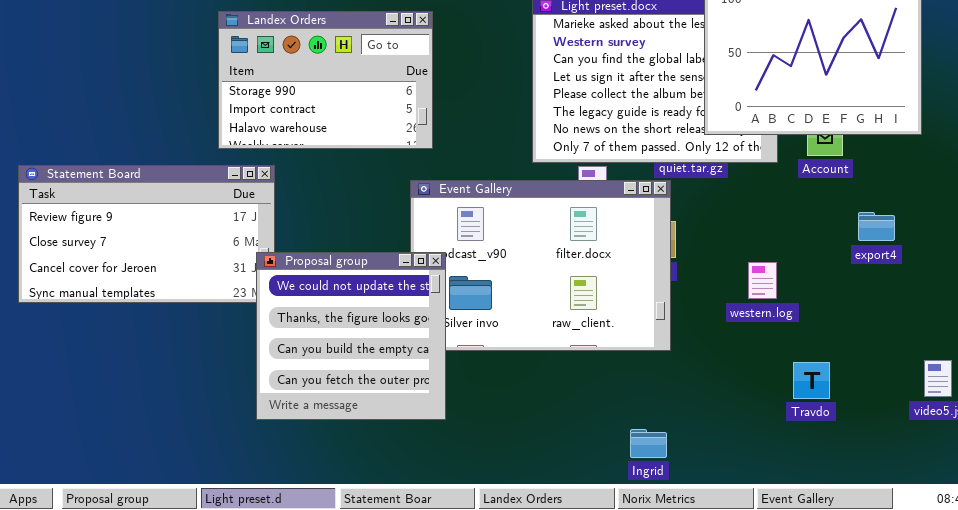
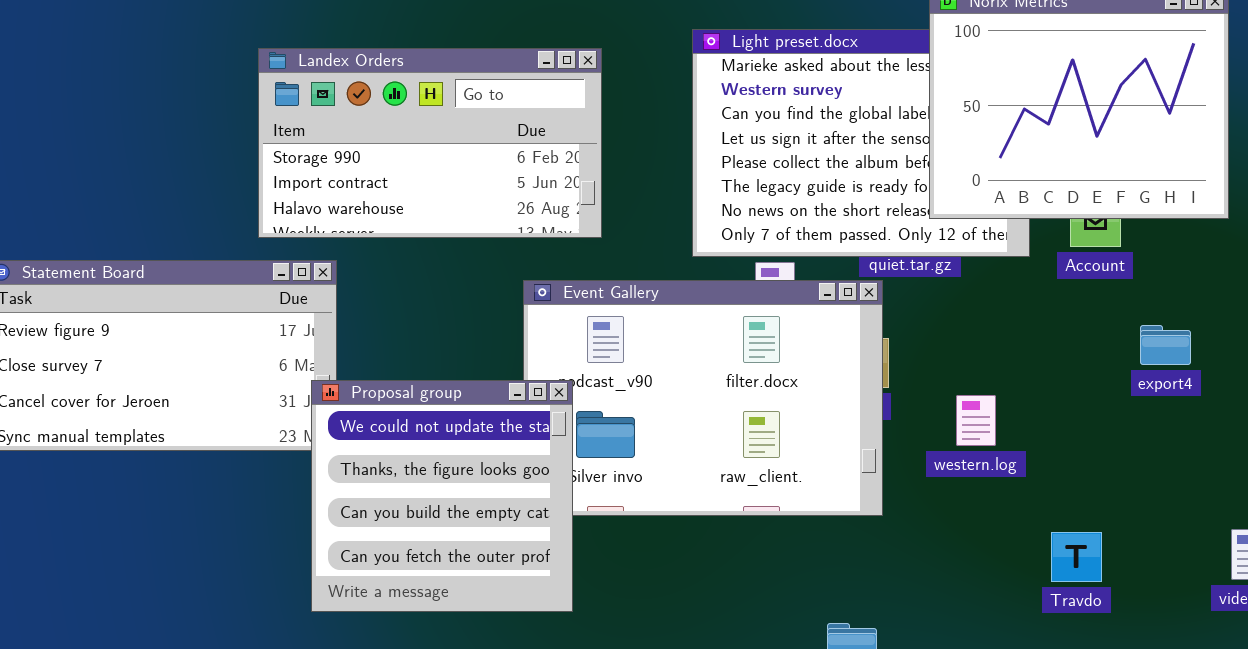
Landex Orders: [218,11,433,149] -> [258,48,602,238], resized
western.log: [748,262,777,299] -> [956,395,996,446], moved

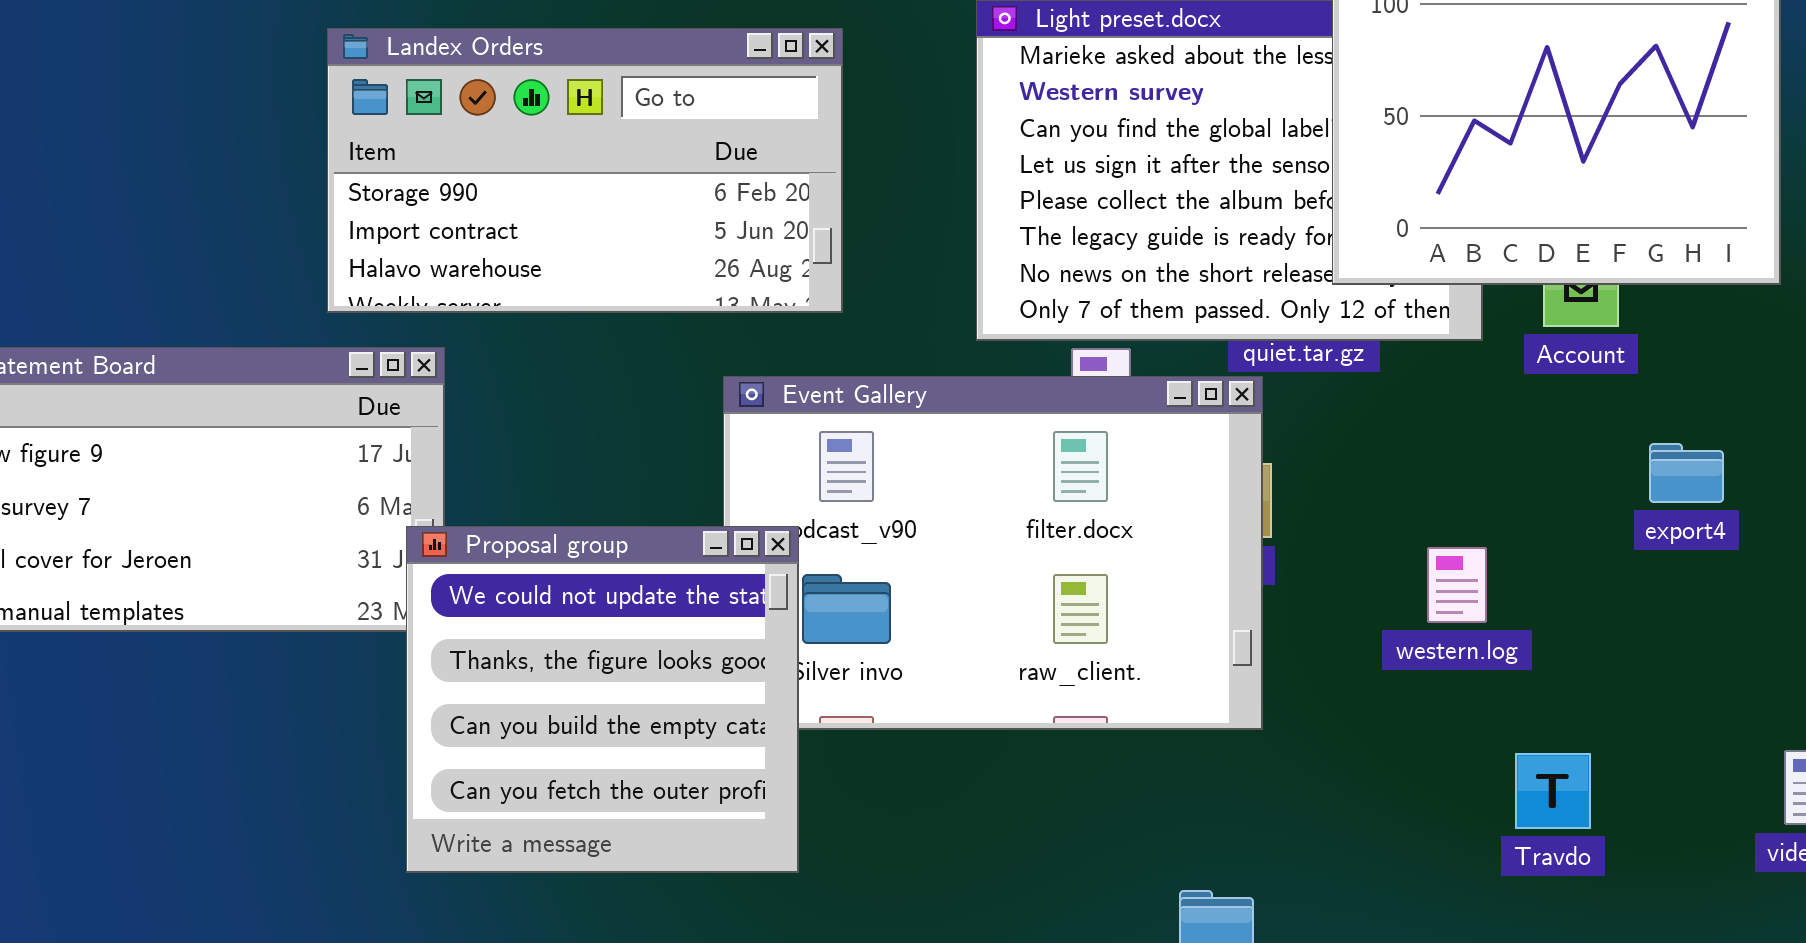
western.log: [956,395,996,446] -> [1427,547,1487,623], moved

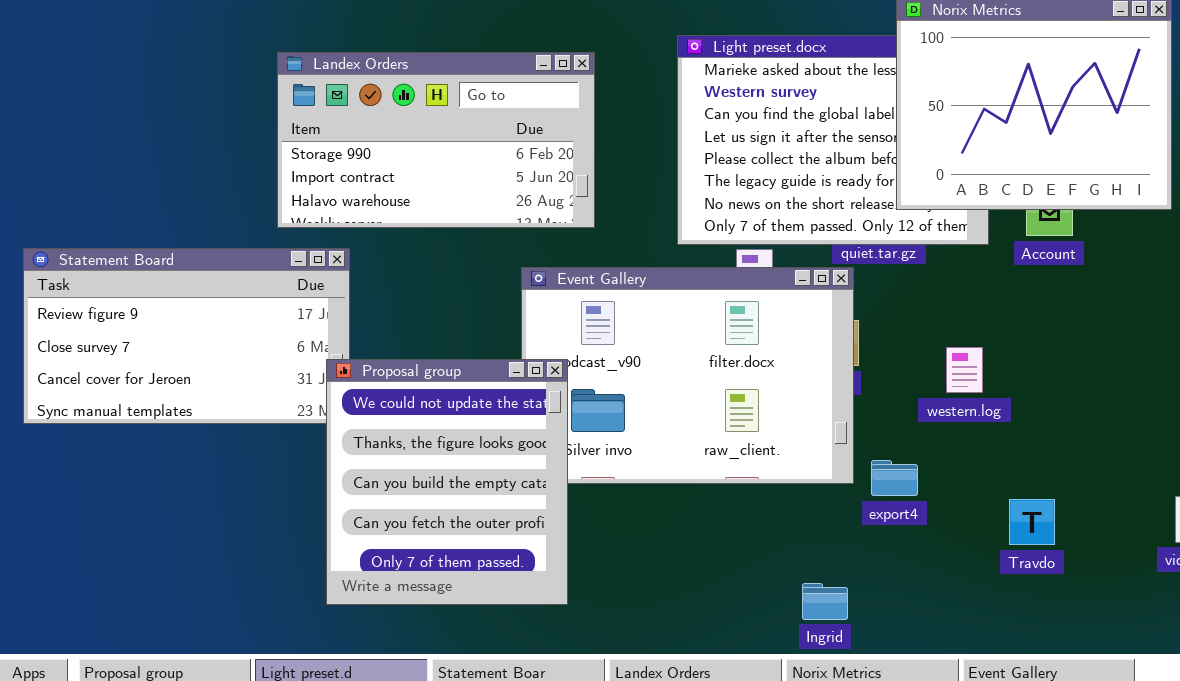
export4: [1649,443,1724,503] -> [871,460,918,496], moved
Proposal group: [406,526,799,873] -> [326,359,568,605], resized
western.log: [1427,547,1487,623] -> [946,347,983,393], moved

